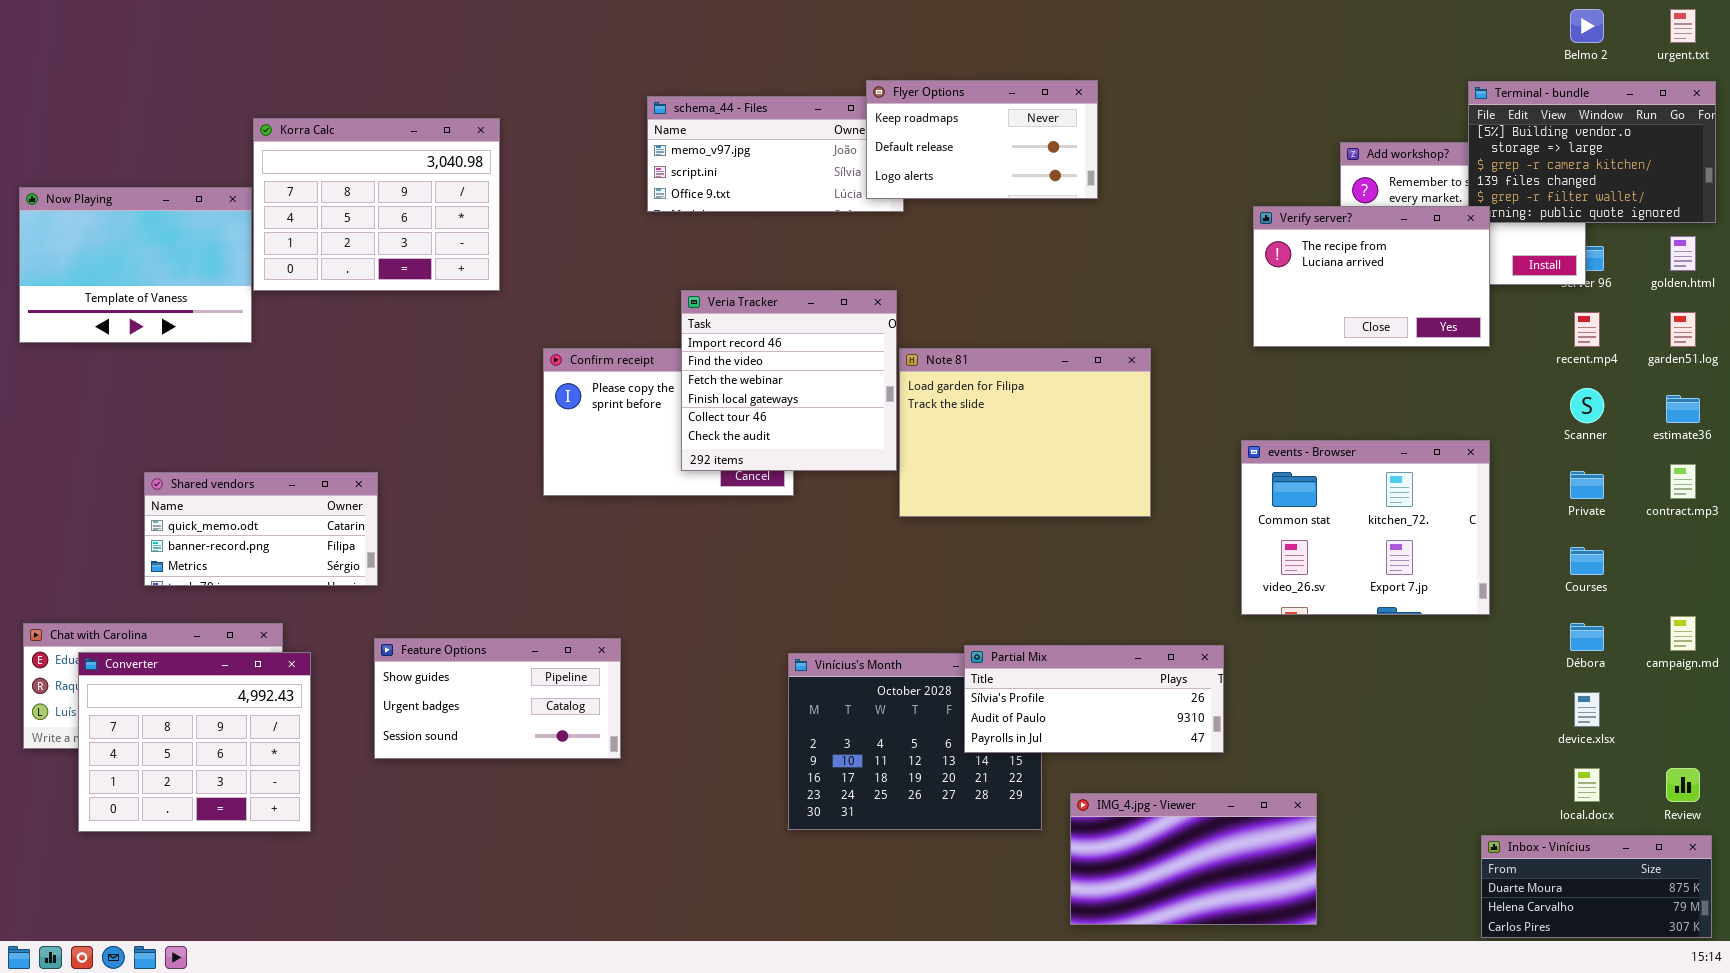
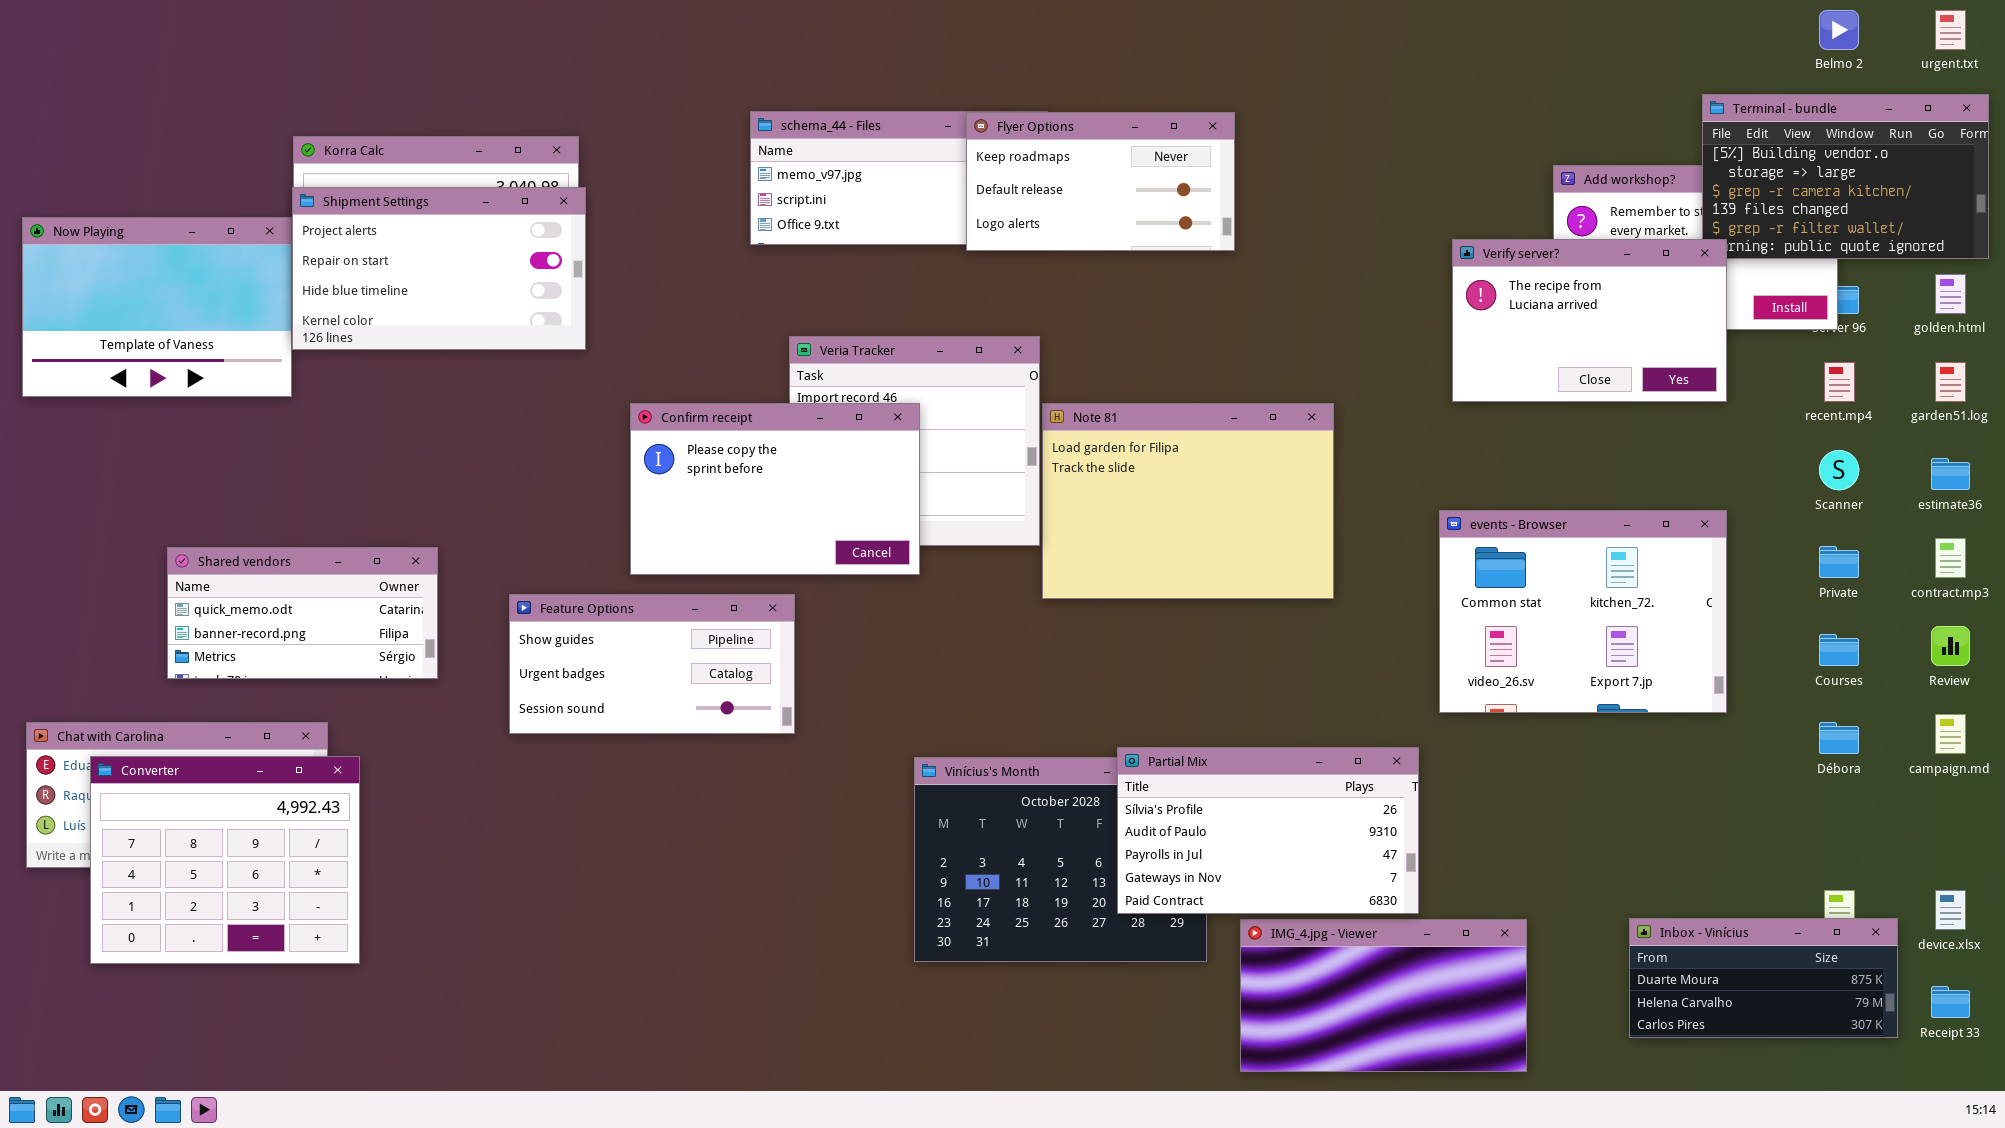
Flyer Options: [866,80,1098,199] -> [966,112,1235,251], moved
Shipment Settings: none -> [292,187,586,350], opened
Confirm receipt: [543,348,794,496] -> [630,403,920,575], raised
Feature Options: [374,638,621,759] -> [509,594,795,734], moved
Partial Mix: [964,645,1224,753] -> [1117,747,1419,914], resized
device.xlsx: [1574,692,1600,727] -> [1935,890,1966,930], moved
Review: [1666,768,1700,802] -> [1931,626,1970,666], moved
Inbox - Vinícius: [1481,835,1712,938] -> [1629,918,1898,1038], moved

